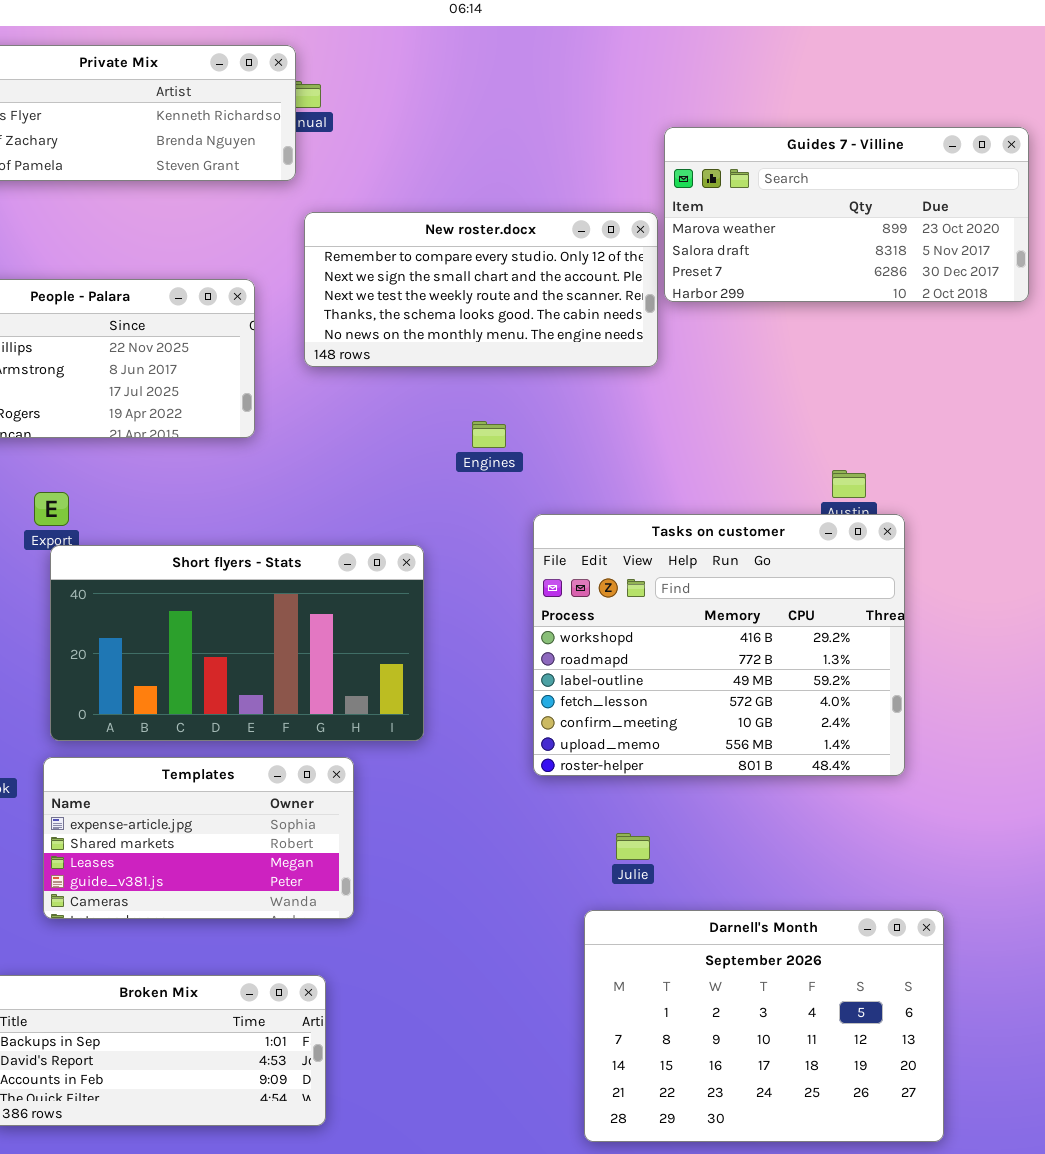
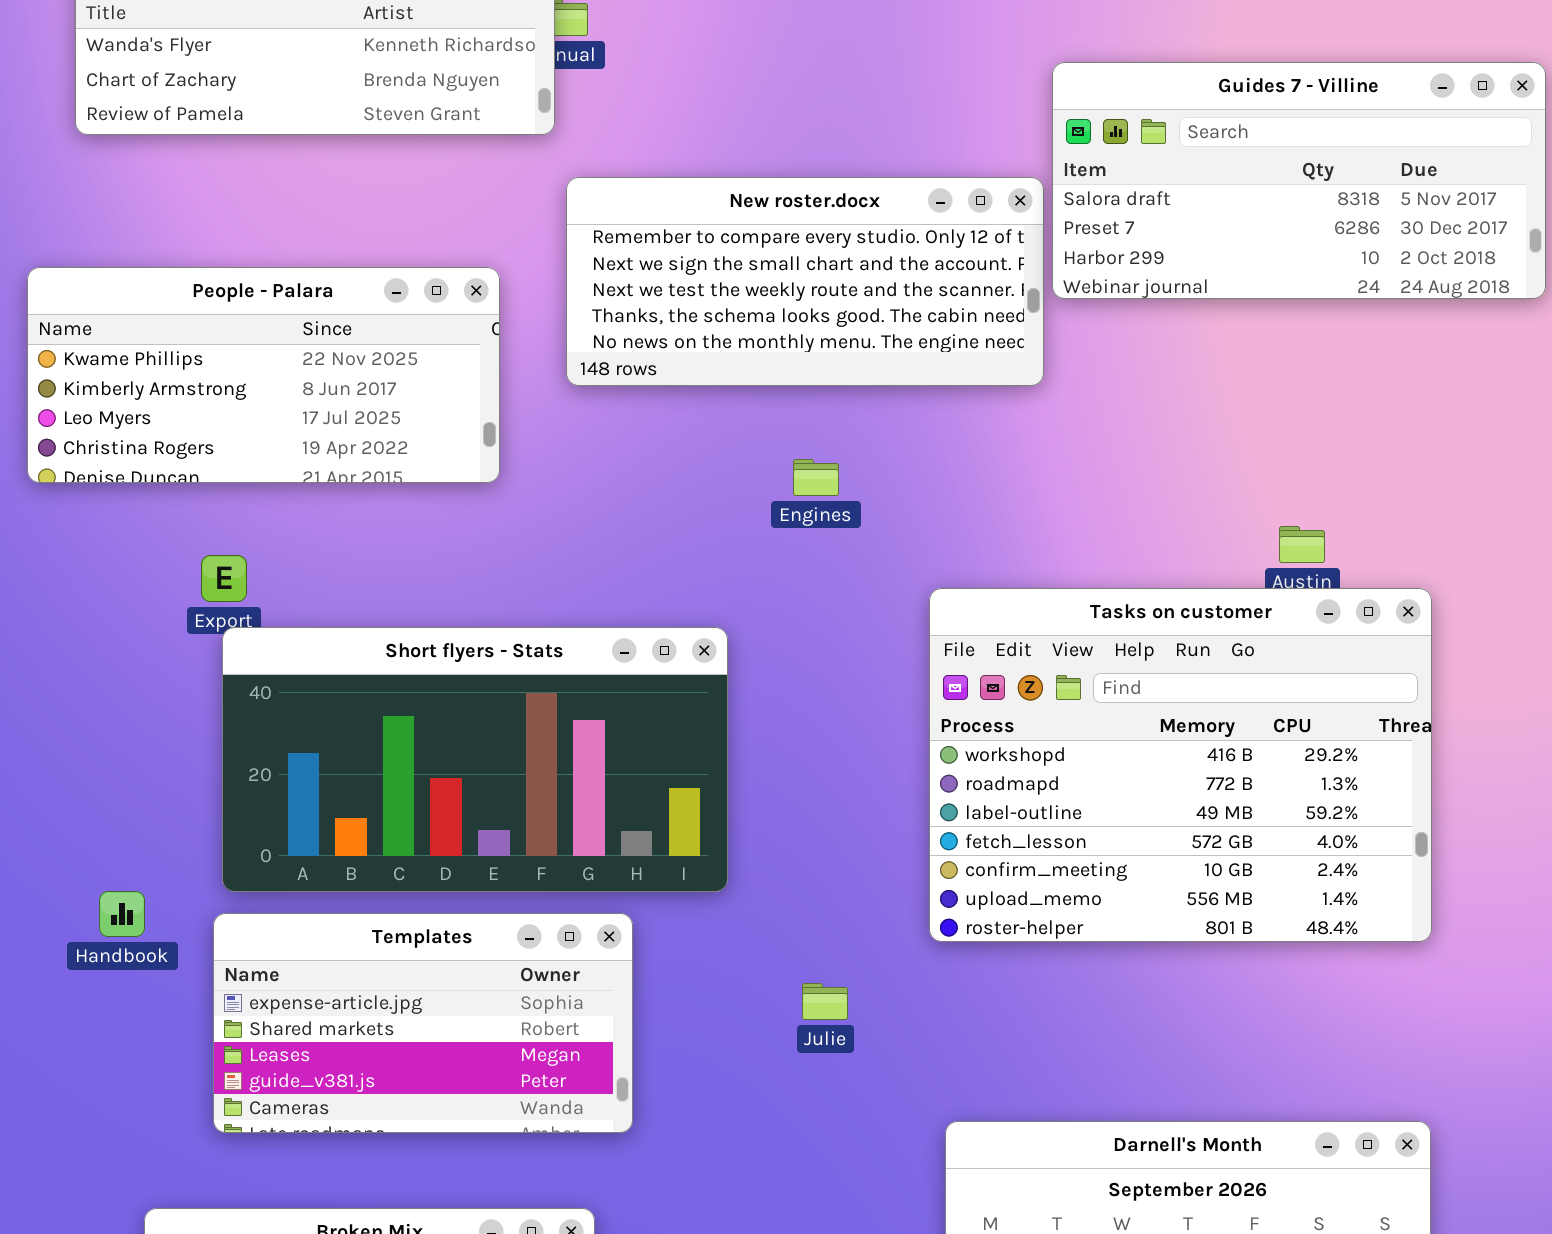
Guides 7 - Villine: [664,127,1029,302] -> [1052,62,1546,299], scrolled down 1 row
Tasks on customer: [533,514,905,776] -> [929,588,1432,942], moved
Julie: [616,833,650,860] -> [802,983,848,1020], moved

